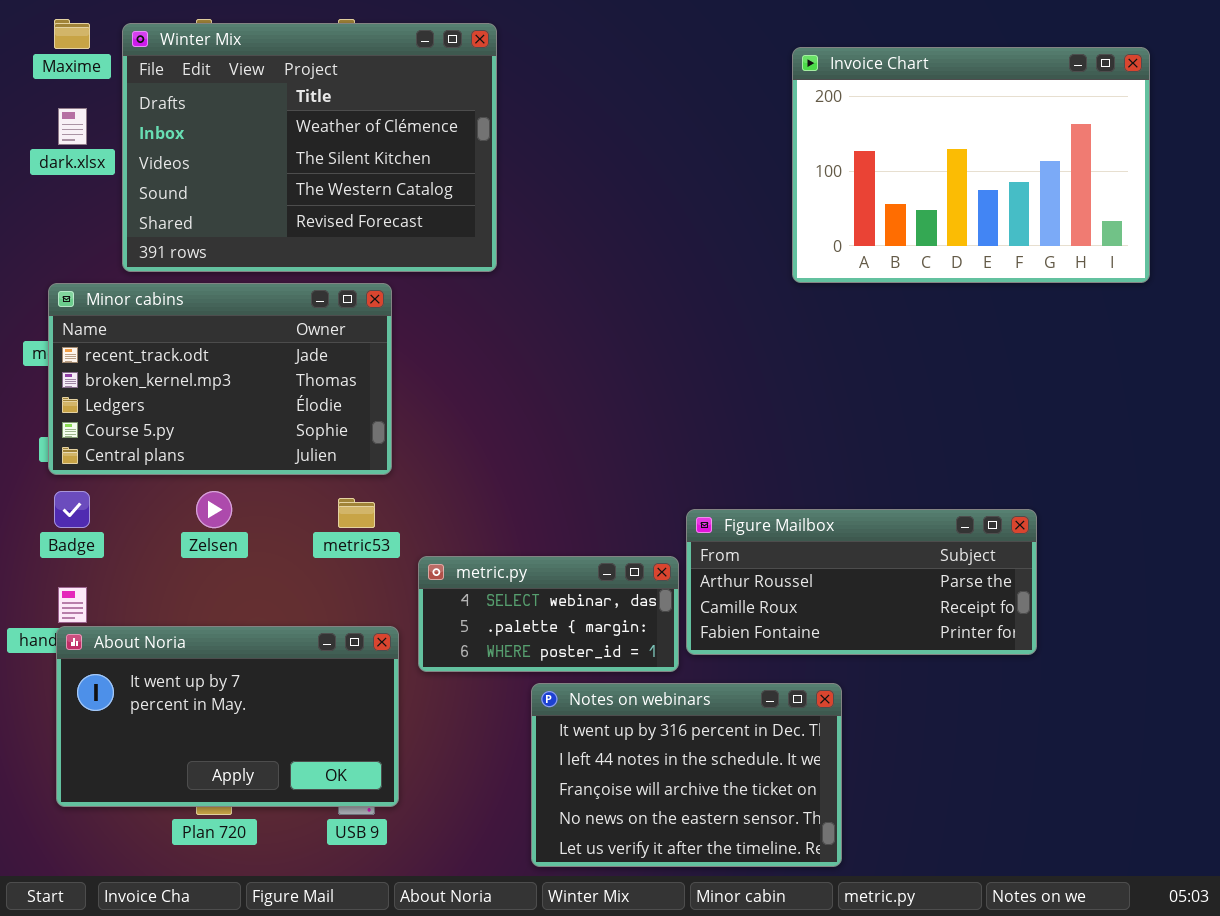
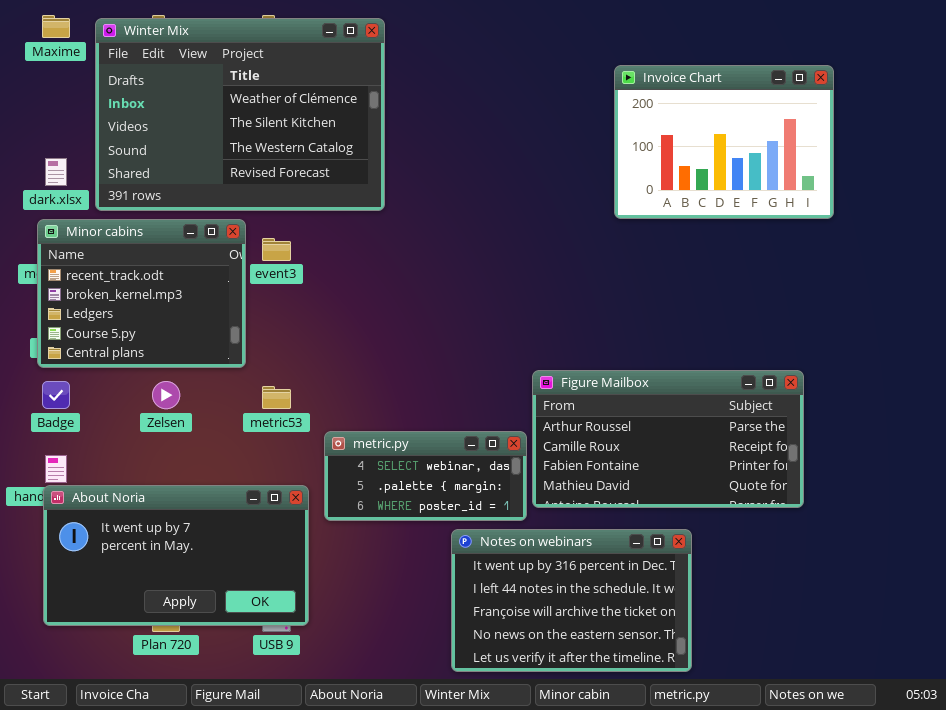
Invoice Chart: [792,47,1150,283] -> [614,65,834,219], resized
dark.xlsx: [58,108,87,145] -> [45,158,67,186], moved
Minor cabins: [48,283,392,475] -> [37,219,246,368], resized
Figure Mailbox: [686,509,1037,655] -> [532,370,804,508], resized
Notes on webinars: [531,683,842,867] -> [451,529,692,672], moved

